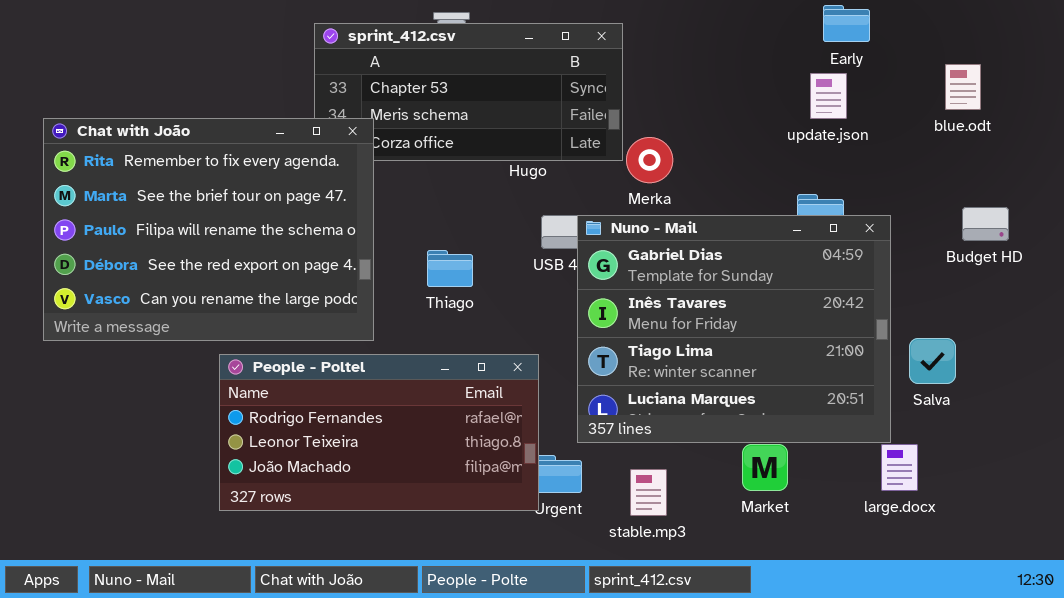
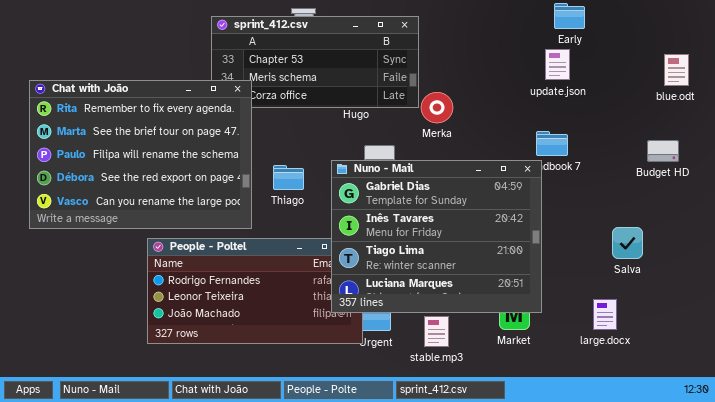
blue.odt: [945,64,981,110] -> [664,54,689,86], moved
Nuno - Mail: [577,215,891,443] -> [331,160,542,313], moved
Thiago: [427,250,473,287] -> [273,165,304,190], moved

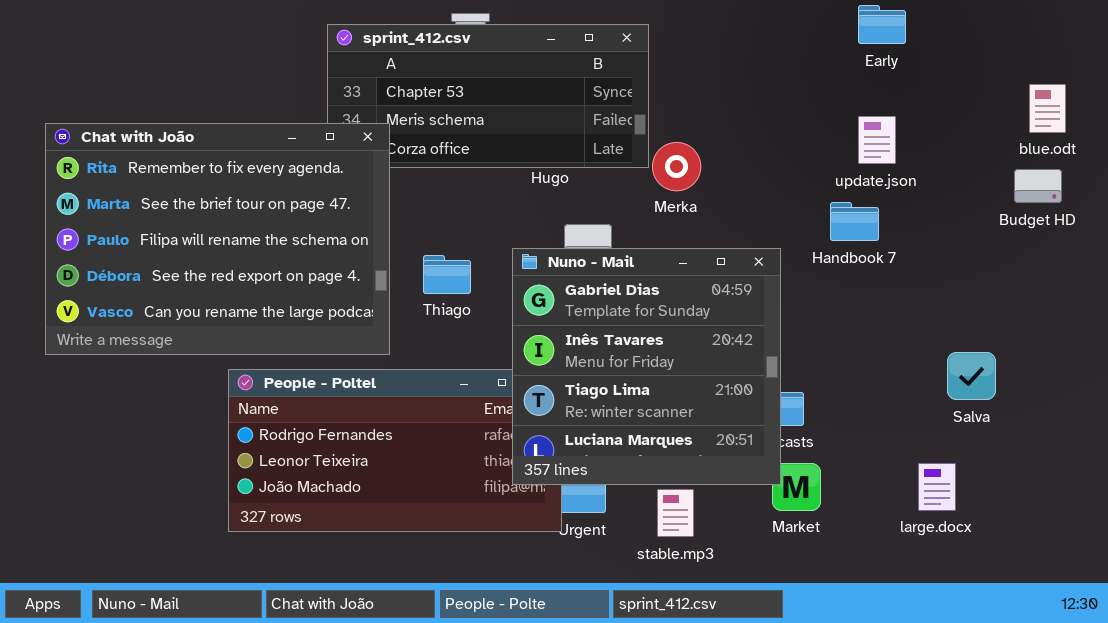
update.json: [545,49,570,80] -> [858,116,896,164], moved
Budget HD: [647,140,679,162] -> [1014,169,1062,203], moved
Nuno - Mail: [331,160,542,313] -> [512,248,781,485], resized

